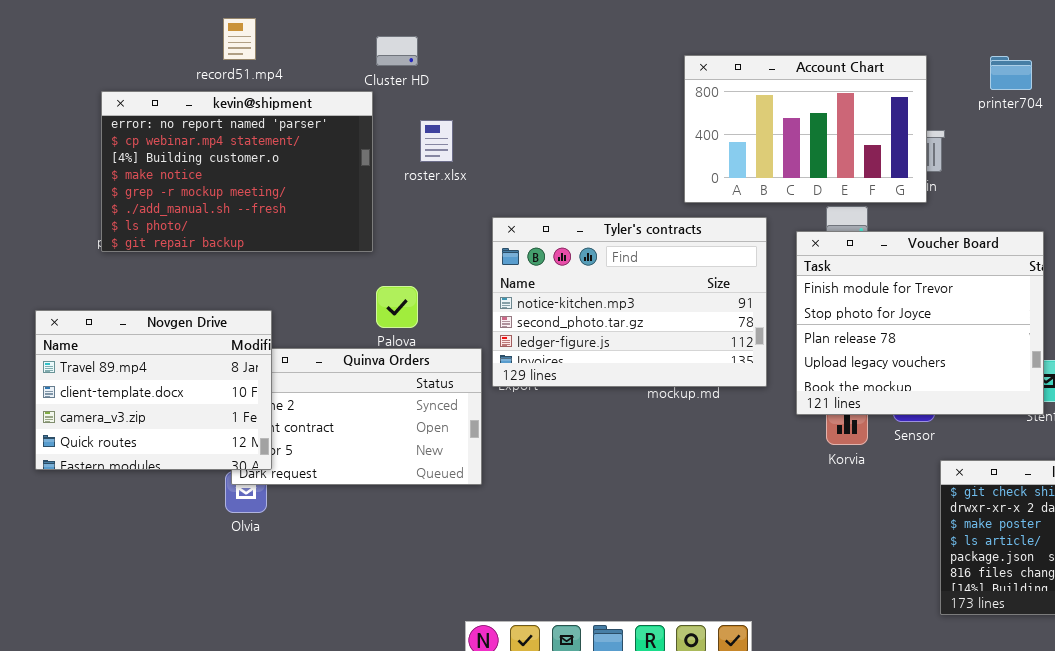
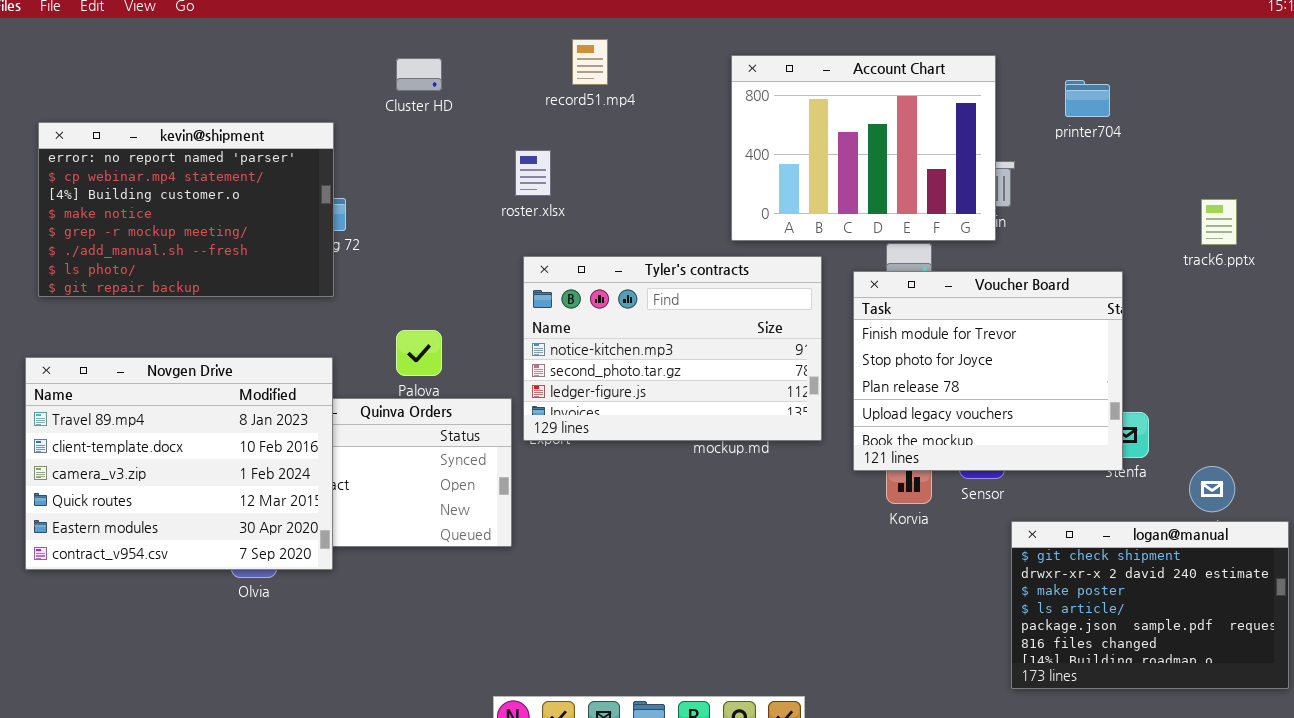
record51.mp4: [223,18,256,60] -> [572,39,608,85], moved
Account Chart: [684,55,927,203] -> [731,55,996,241], resized
kevin@shipment: [101,91,373,252] -> [38,122,334,297], moved
roster.xlsx: [420,120,453,162] -> [515,150,551,196], moved
Novgen Drive: [35,310,272,470] -> [25,357,333,570], resized

